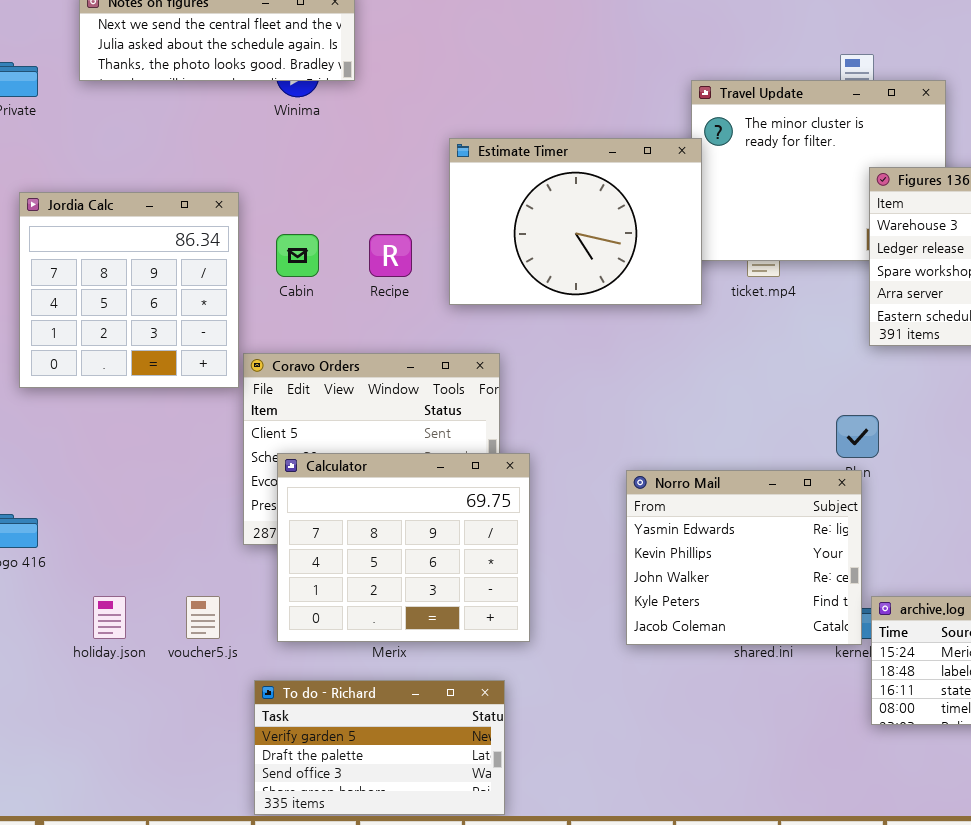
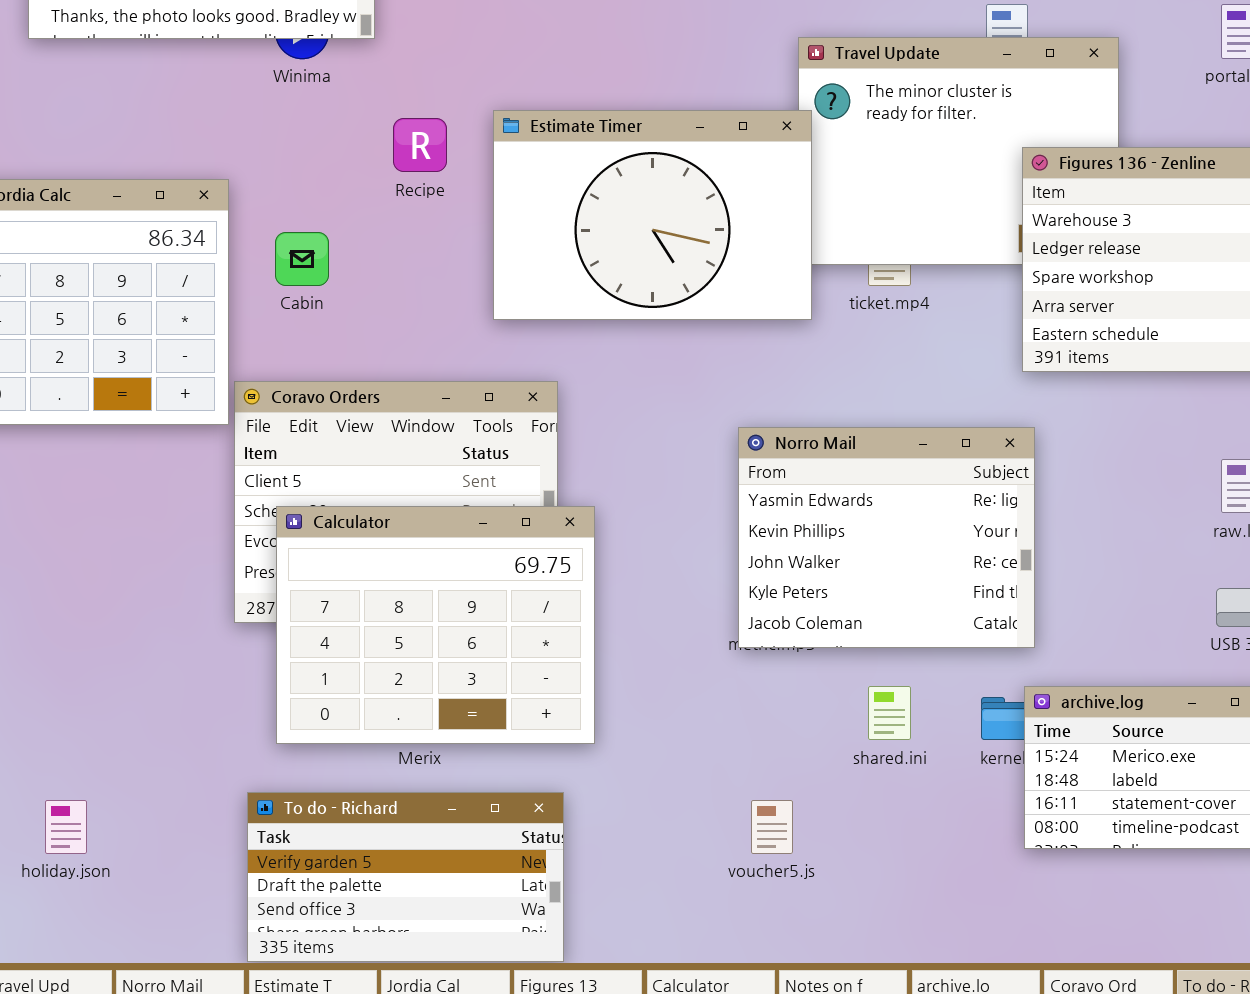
Recipe: [369,234,412,277] -> [393,118,447,172], moved
Norro Mail: [626,470,862,645] -> [738,427,1035,648], moved
holiday.json: [93,596,126,639] -> [45,800,87,854], moved
voucher5.js: [186,596,220,639] -> [751,800,793,854], moved

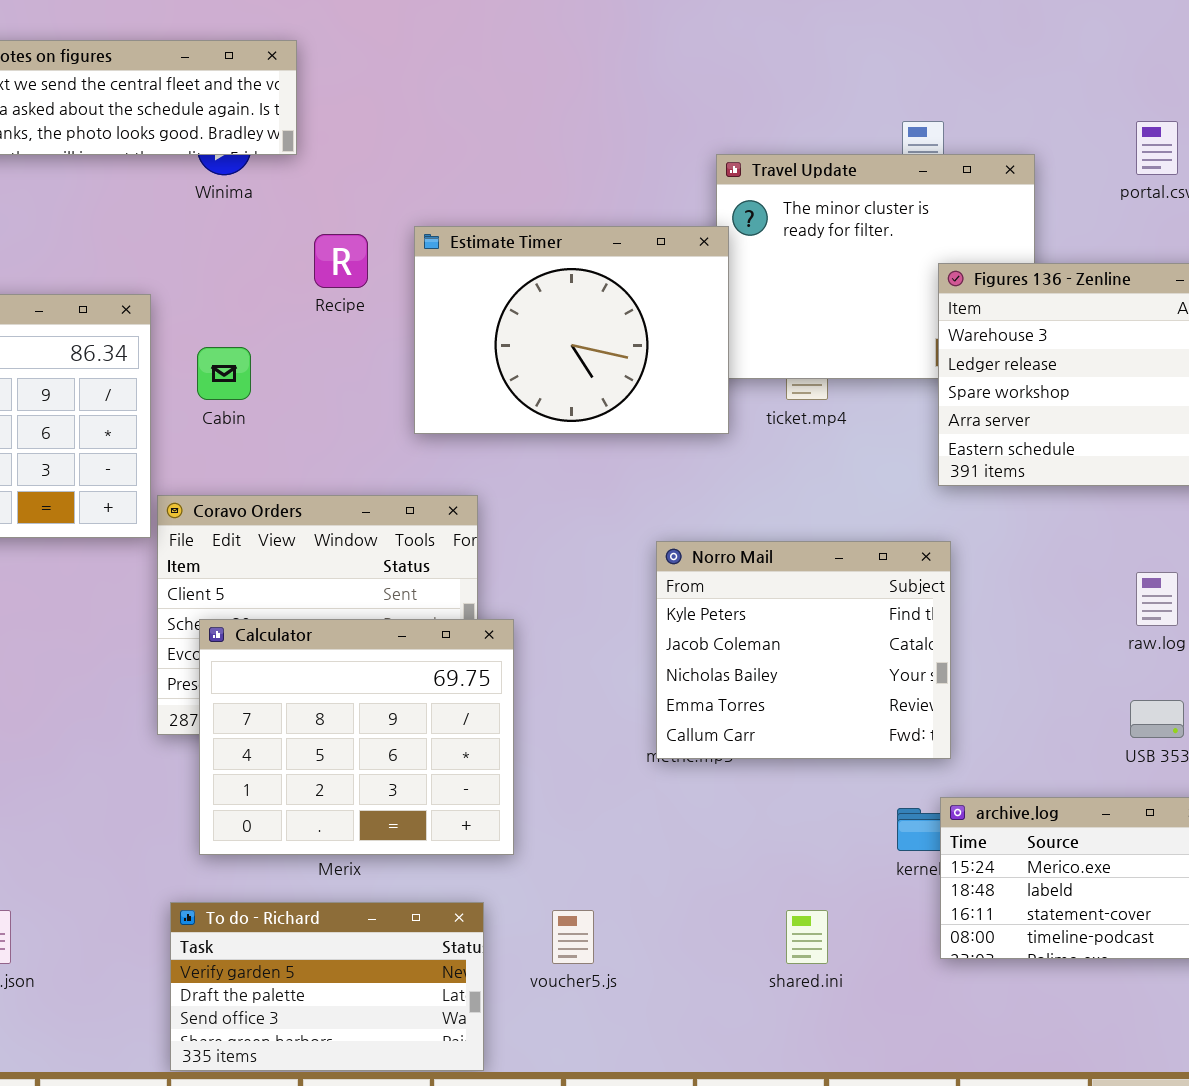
Norro Mail: [738,427,1035,648] -> [656,541,951,759], scrolled down 3 rows
shared.ini: [868,686,911,740] -> [786,910,828,964], moved
voucher5.js: [751,800,793,854] -> [552,910,594,964], moved

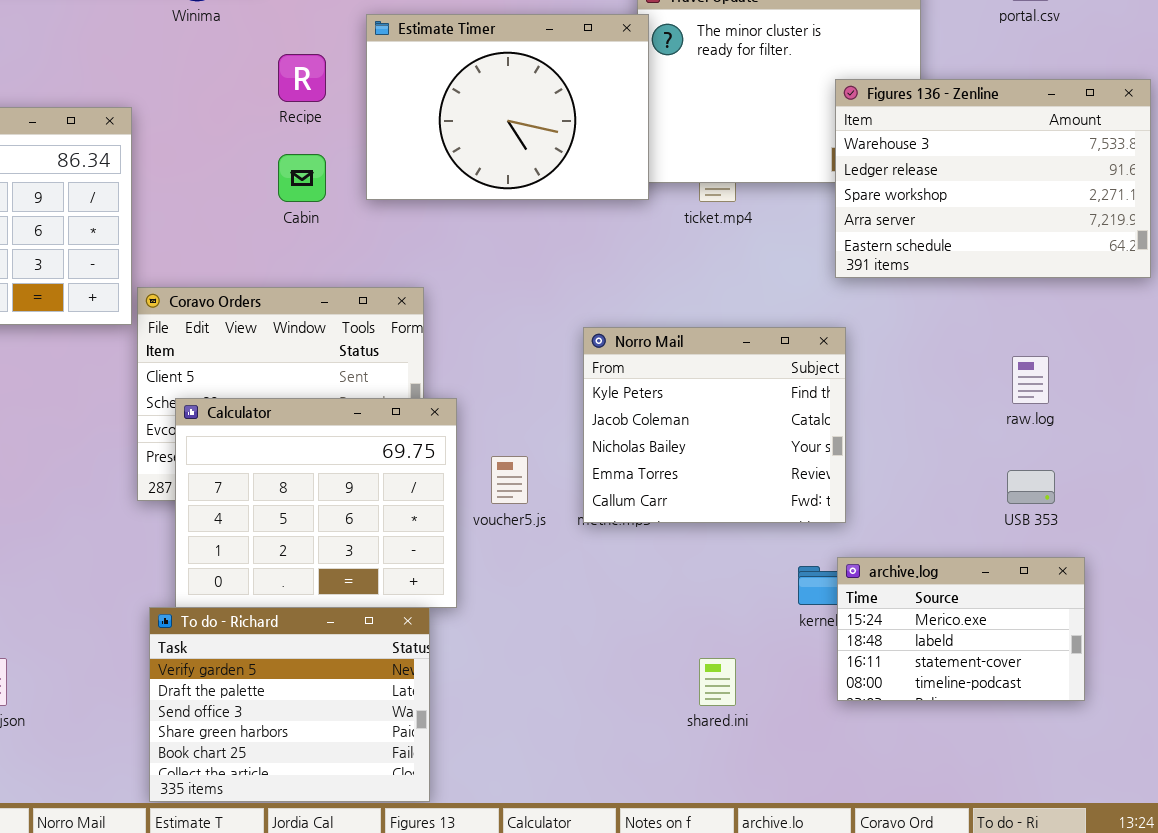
Estimate Timer: [414,226,729,434] -> [366,14,649,200], moved
Cabin: [197,347,251,400] -> [278,154,326,202], moved
To do - Richard: [170,902,484,1071] -> [149,607,430,802], resized
voucher5.js: [552,910,594,964] -> [491,456,528,504], moved

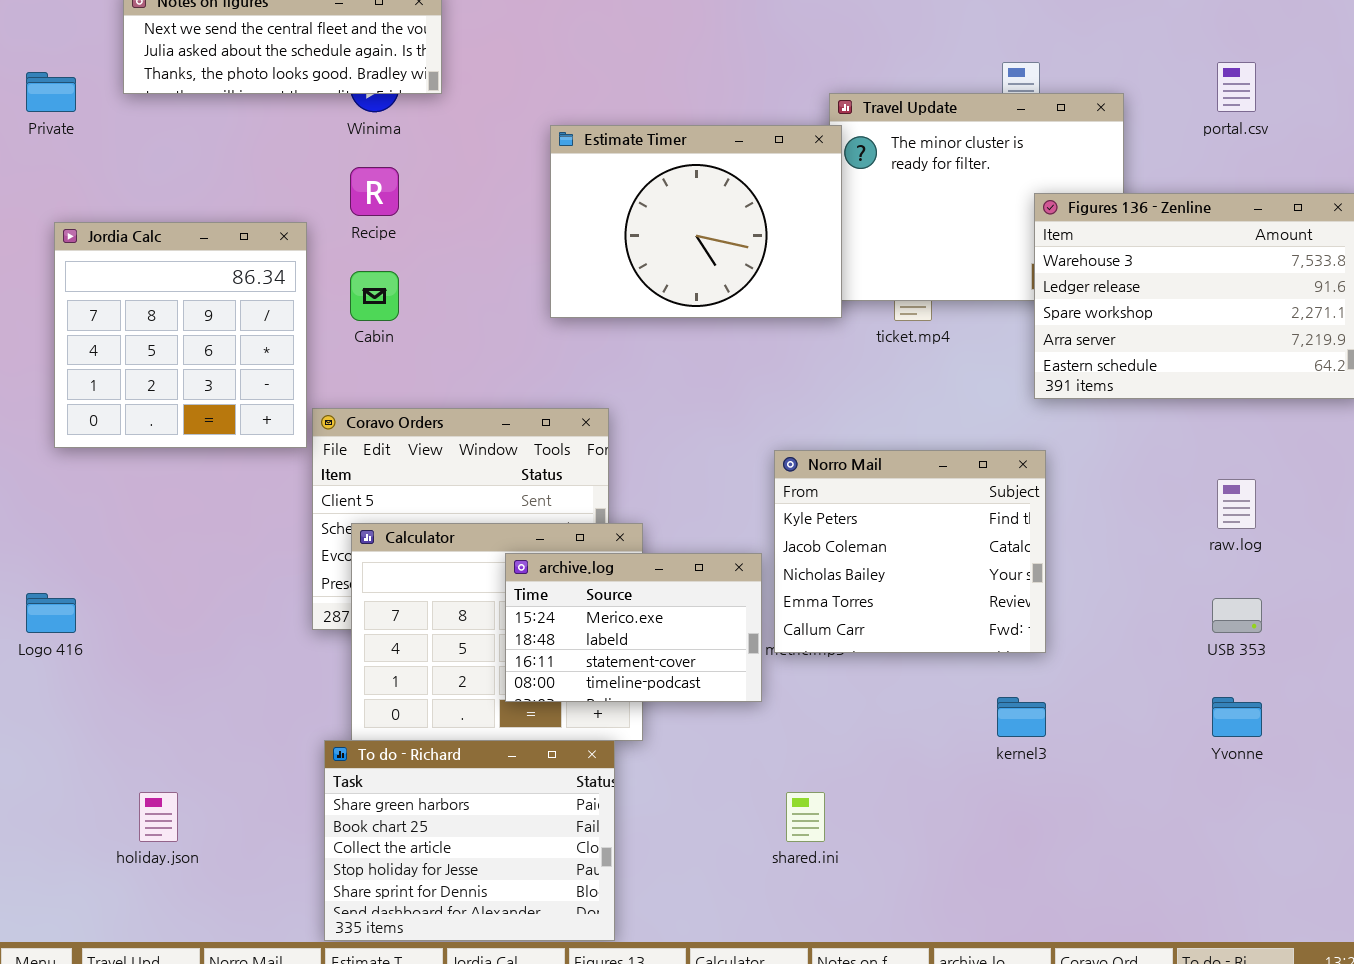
Recipe: [278,54,326,102] -> [350,167,399,216], moved
Cabin: [278,154,326,202] -> [350,271,399,321], moved
archive.log: [837,557,1085,701] -> [505,553,762,702], moved
To do - Richard: [149,607,430,802] -> [324,740,615,941], scrolled down 3 rows
shared.ini: [699,658,736,706] -> [786,792,825,842], moved

